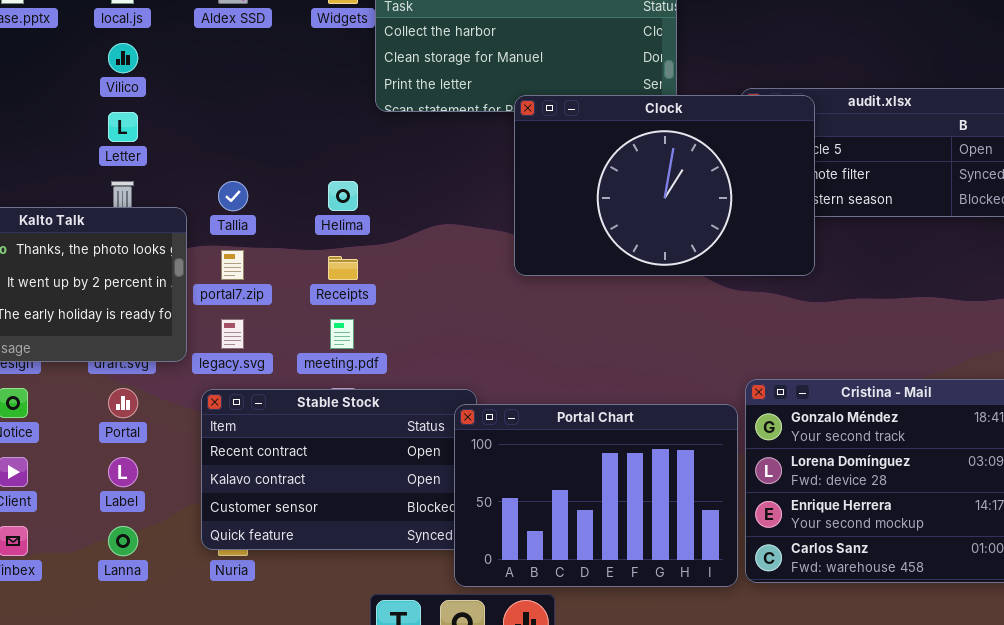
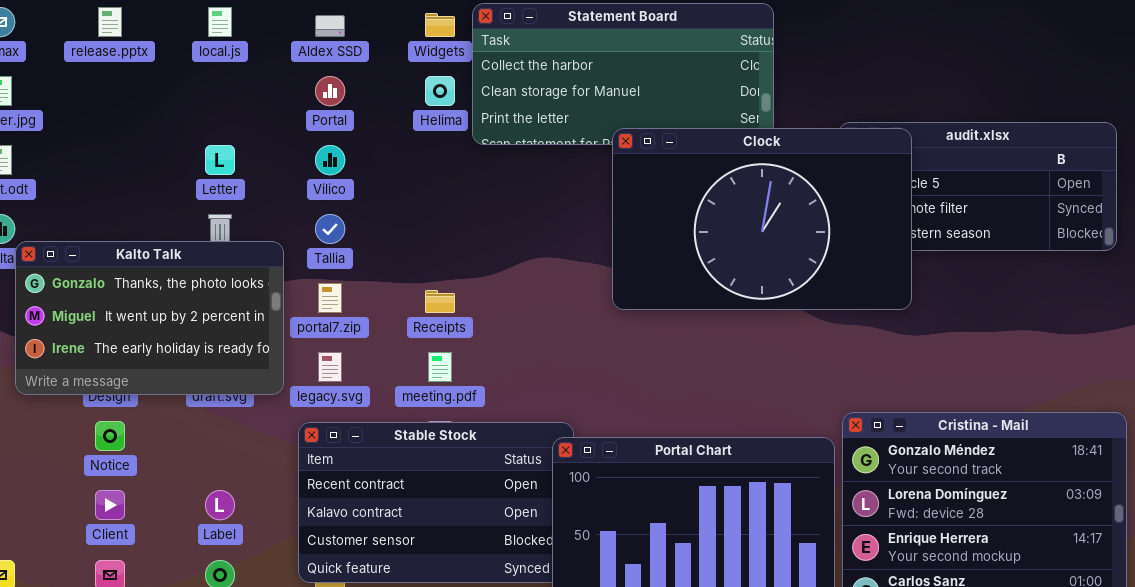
Vilico: [108,43,138,73] -> [315,145,345,175], moved
Helima: [328,181,358,211] -> [425,76,455,106], moved
Portal: [108,388,138,418] -> [315,76,345,106], moved

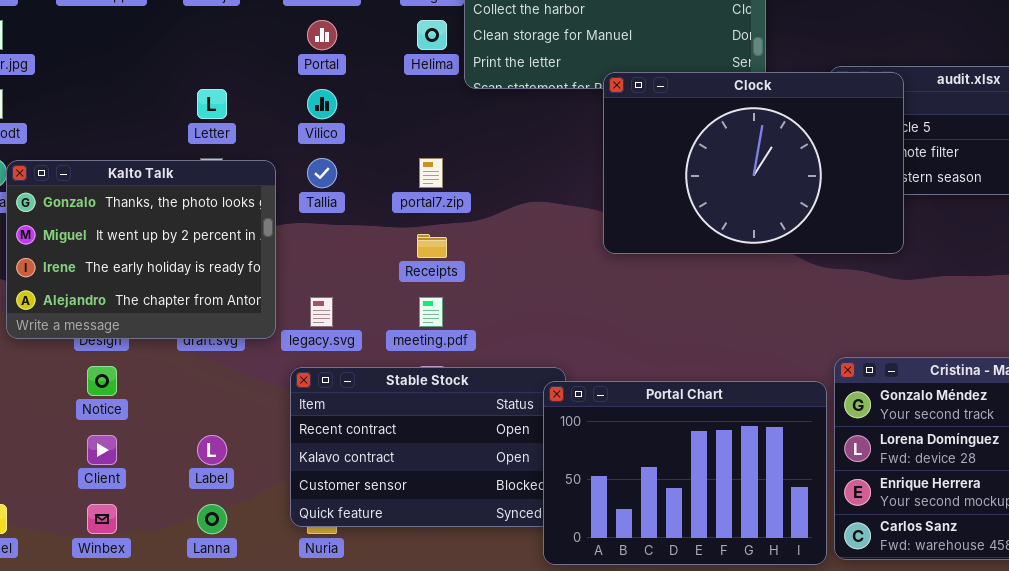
Kalto Talk: [15,241,284,395] -> [6,160,276,339], resized
portal7.zip: [318,283,342,313] -> [419,158,443,188], moved

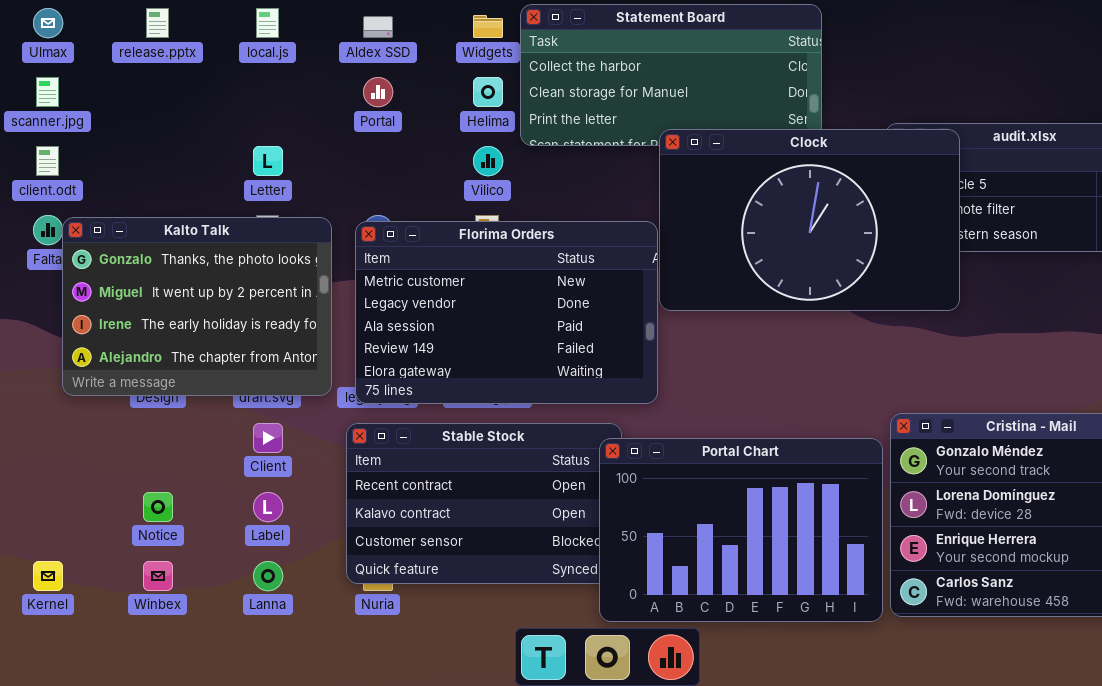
Vilico: [307,89,337,119] -> [473,146,503,176], moved
Florima Orders: none -> [355,221,658,404], opened
Notice: [87,366,117,396] -> [143,492,173,522], moved
Client: [87,435,117,465] -> [253,423,283,453], moved

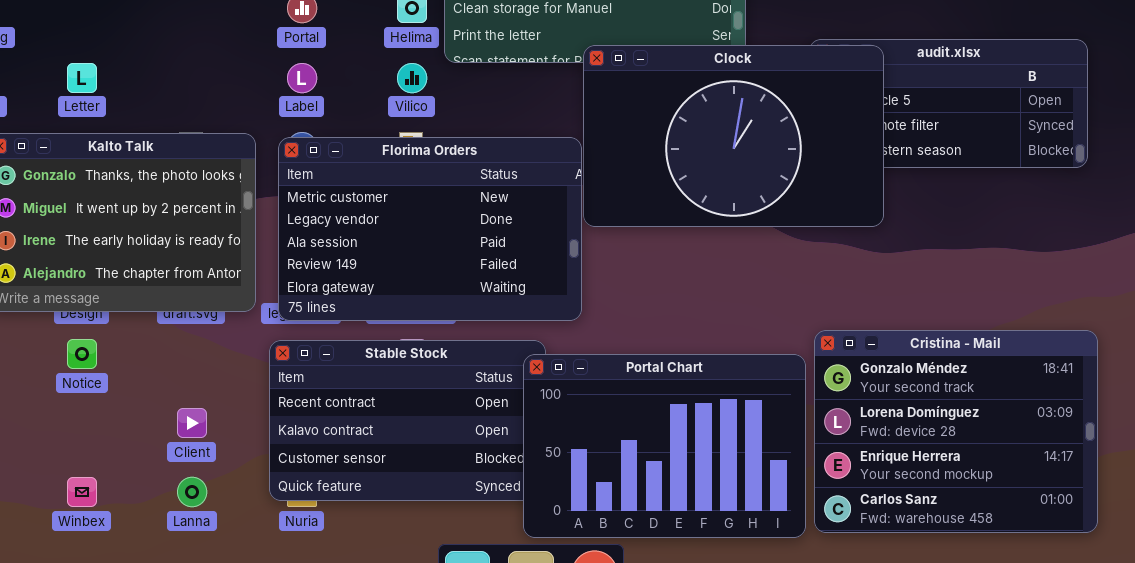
Letter: [253,146,283,176] -> [67,63,97,93], moved
Client: [253,423,283,453] -> [177,408,207,438], moved
Notice: [143,492,173,522] -> [67,339,97,369], moved
Label: [253,492,283,522] -> [287,63,317,93], moved

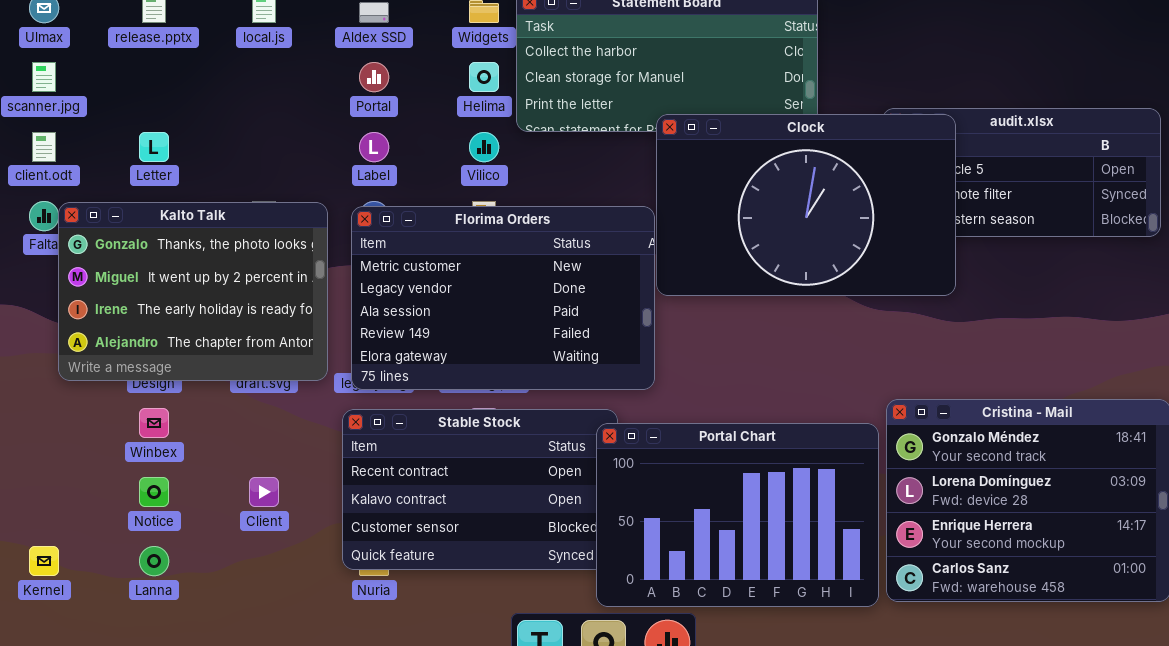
Notice: [67,339,97,369] -> [139,477,169,507], moved
Winbex: [67,477,97,507] -> [139,408,169,438], moved
Lanna: [177,477,207,507] -> [139,546,169,576], moved

